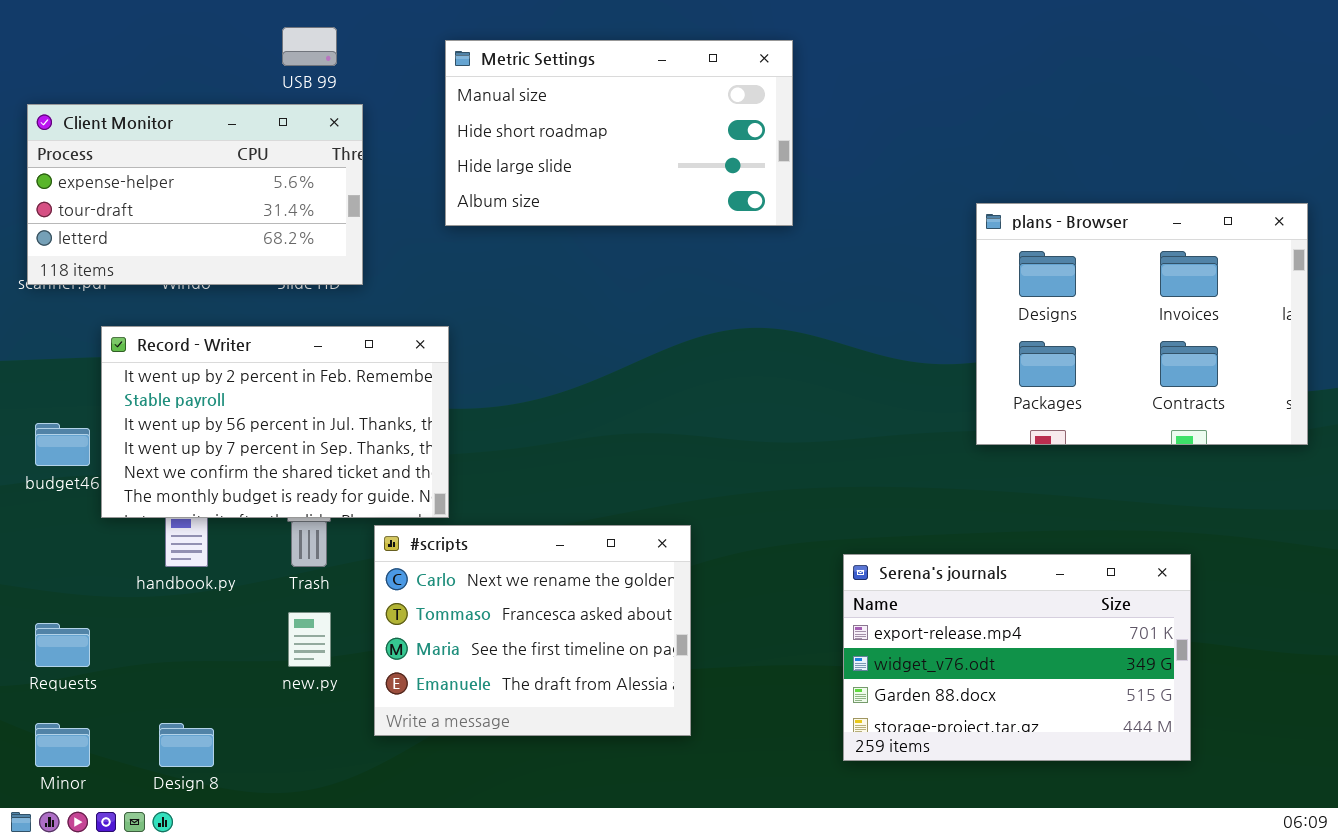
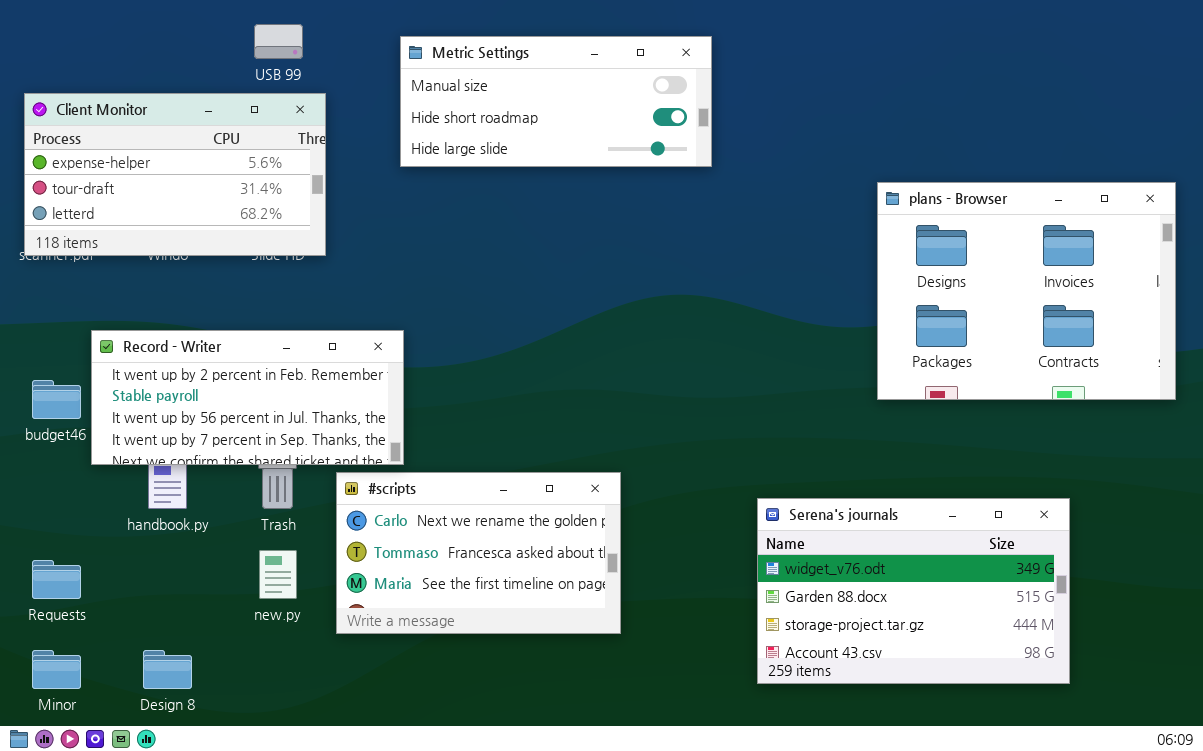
Metric Settings: [445,40,793,226] -> [400,36,712,167], resized
Record - Writer: [101,326,449,518] -> [91,330,404,465], resized
#scripts: [374,525,691,736] -> [336,472,621,634], resized
Serena's journals: [843,554,1191,761] -> [757,498,1070,684], scrolled down 1 row

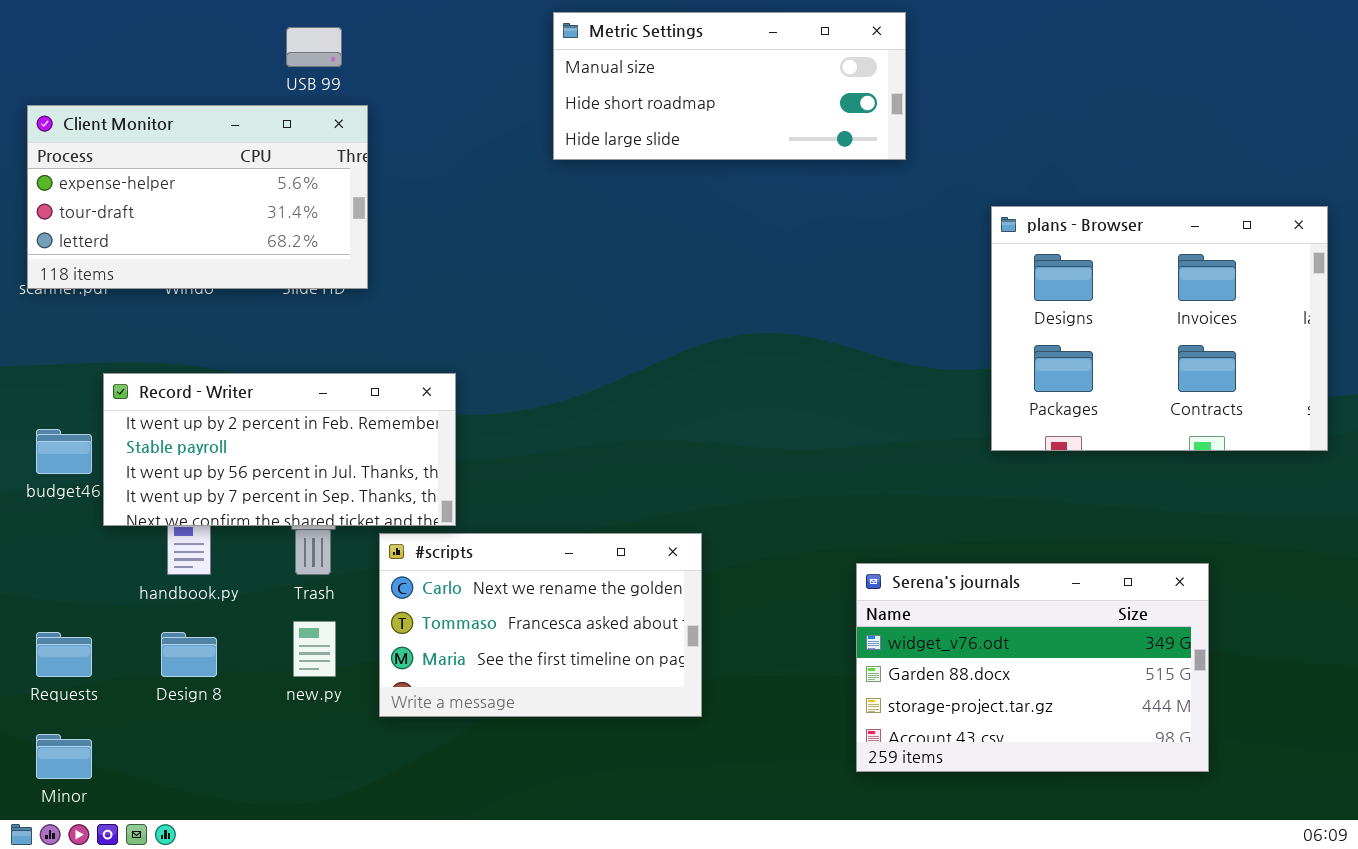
Metric Settings: [400,36,712,167] -> [553,12,906,160], moved
Design 8: [143,650,192,689] -> [161,632,217,677], moved

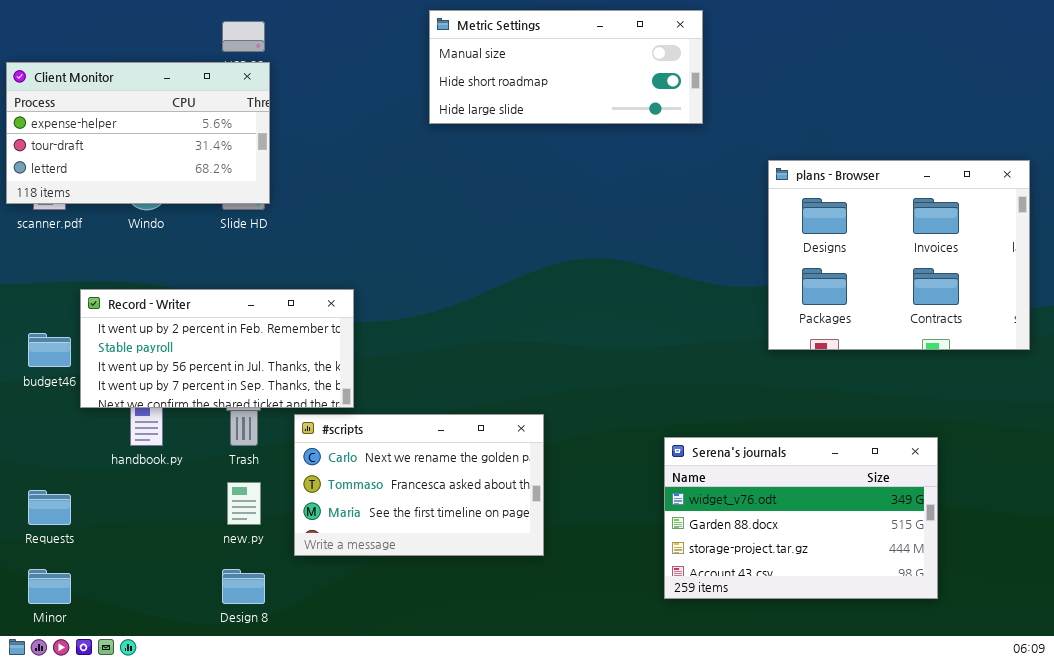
Client Monitor: [27,105,368,289] -> [6,62,270,204], moved
Design 8: [161,632,217,677] -> [222,569,265,604], moved

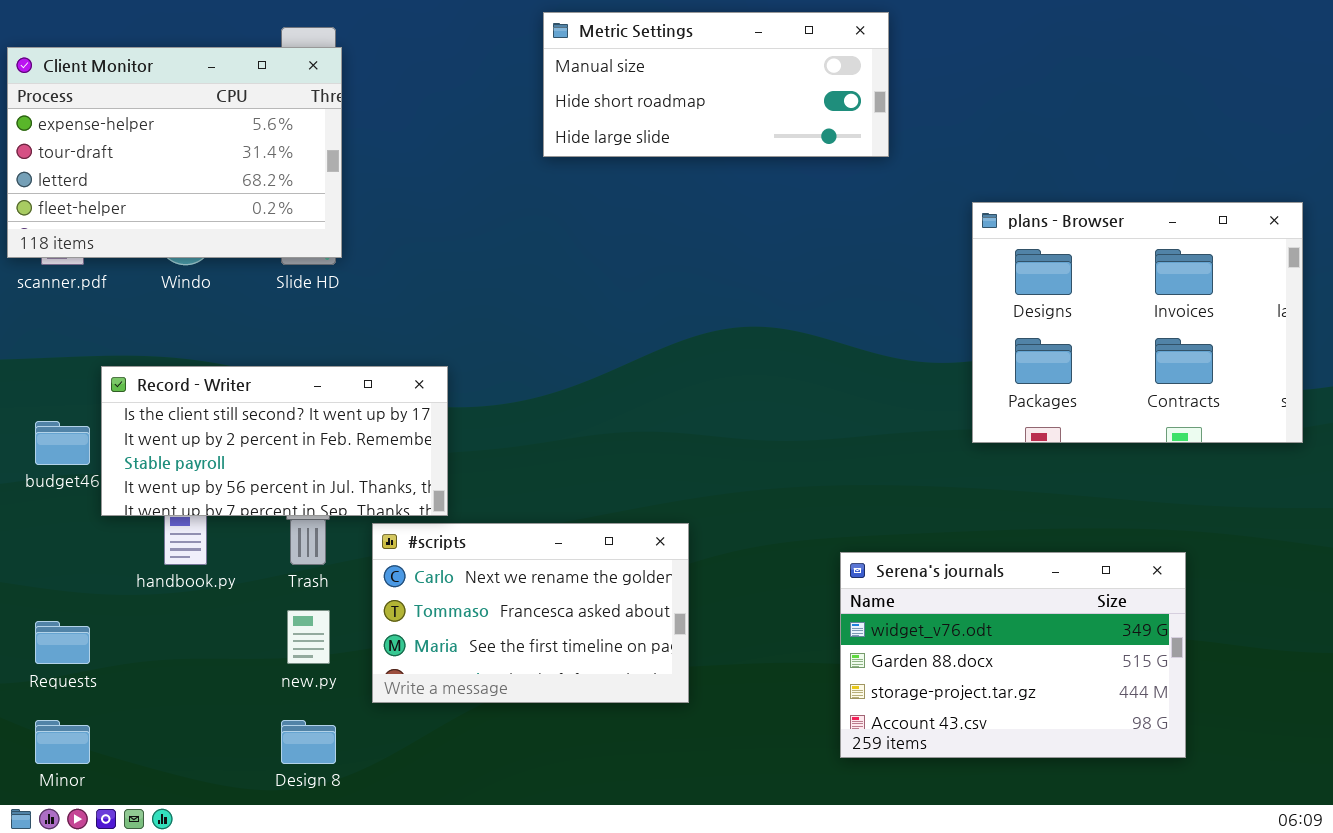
Client Monitor: [6,62,270,204] -> [7,47,342,258], resized
Record - Writer: [80,289,354,408] -> [101,366,448,516], scrolled up 1 row

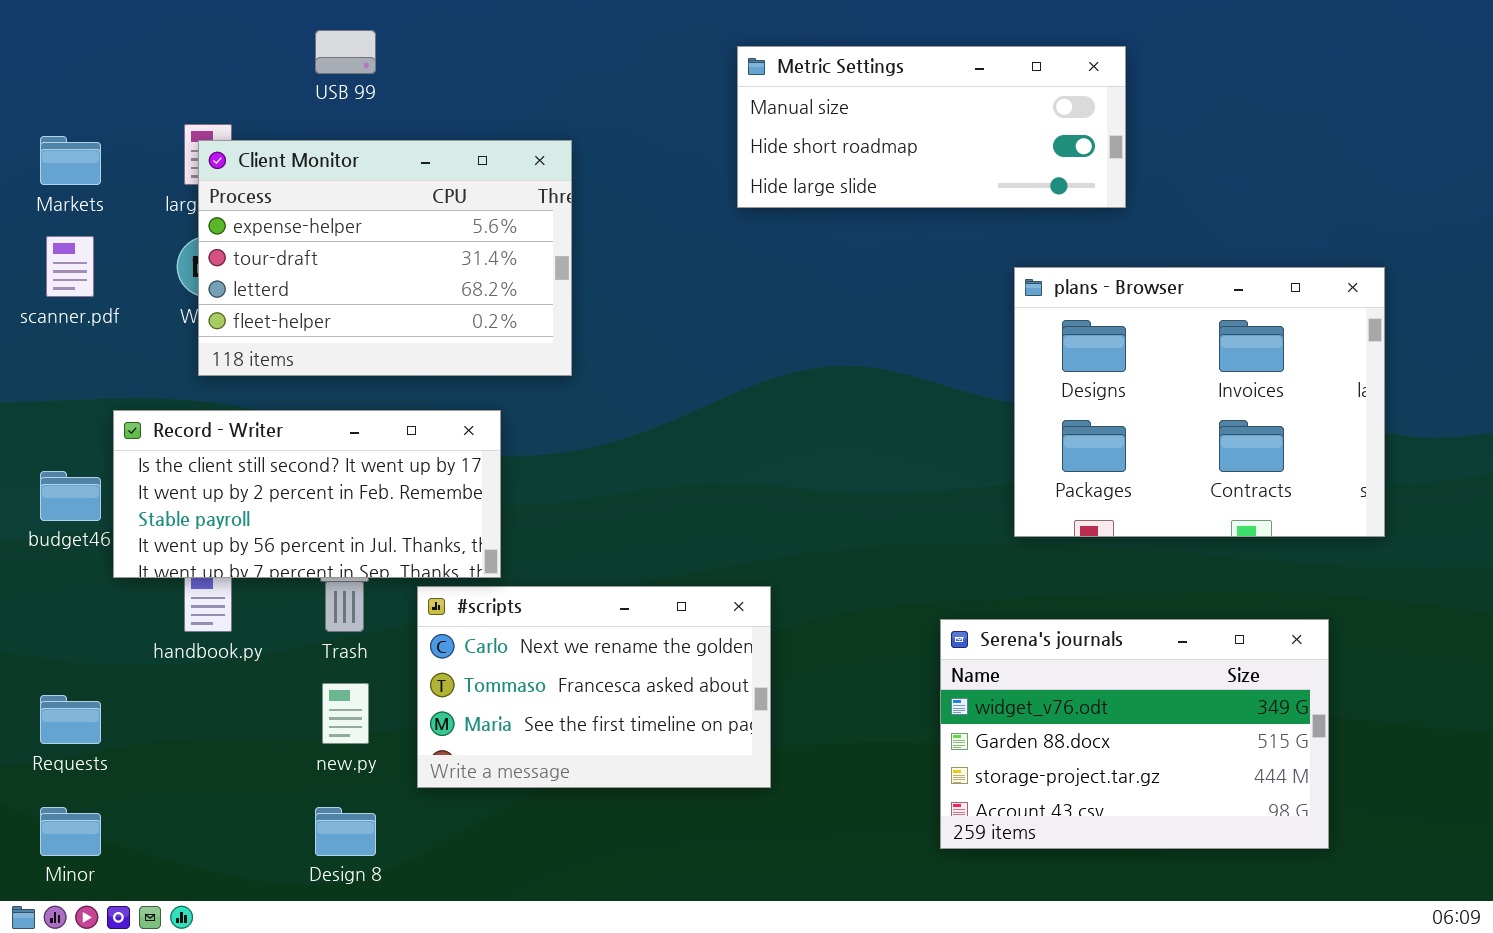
Metric Settings: [543,12,889,157] -> [737,46,1126,208], moved
Client Monitor: [7,47,342,258] -> [198,140,572,376], moved
plans - Browser: [972,202,1303,443] -> [1014,267,1385,537], moved

